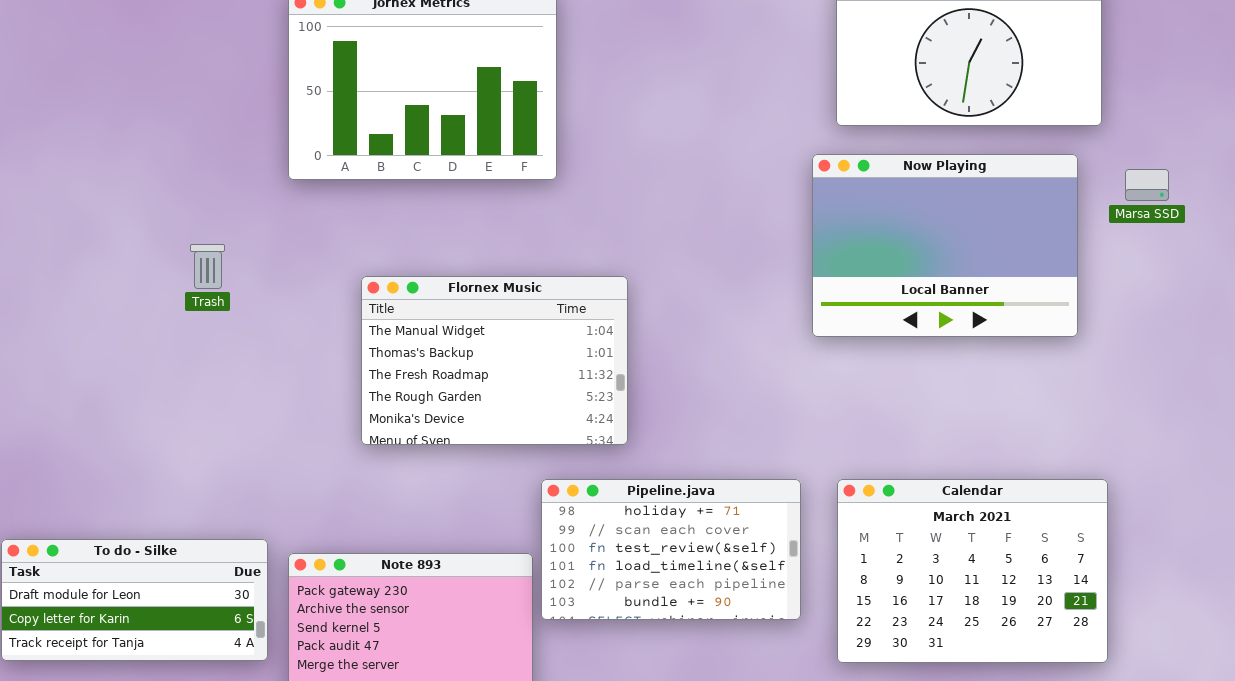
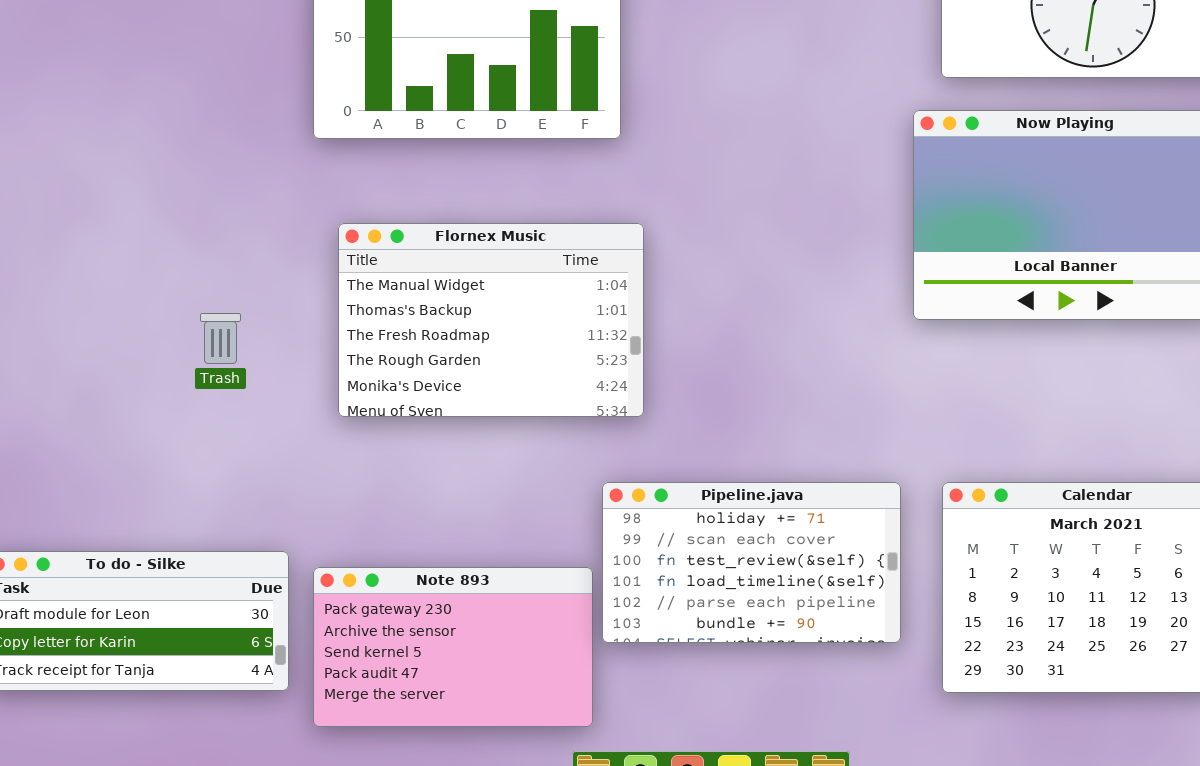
Trash: [190,244,225,289] -> [200,313,241,364], moved
Flornex Music: [361,276,628,445] -> [338,223,644,417], moved

